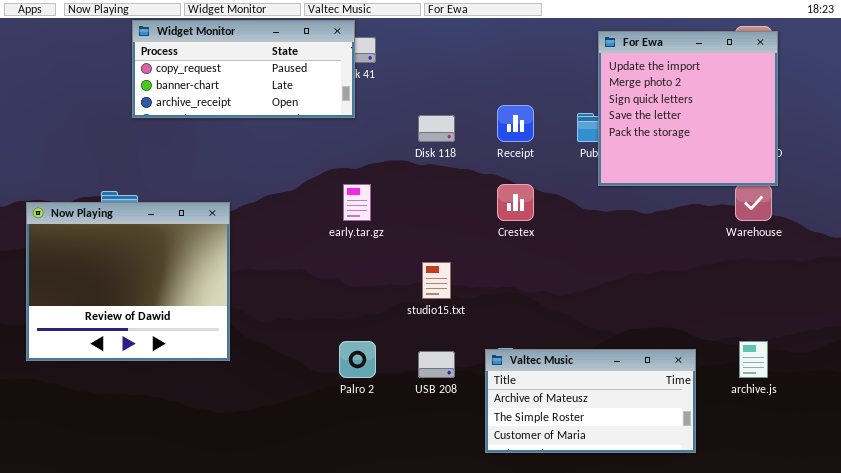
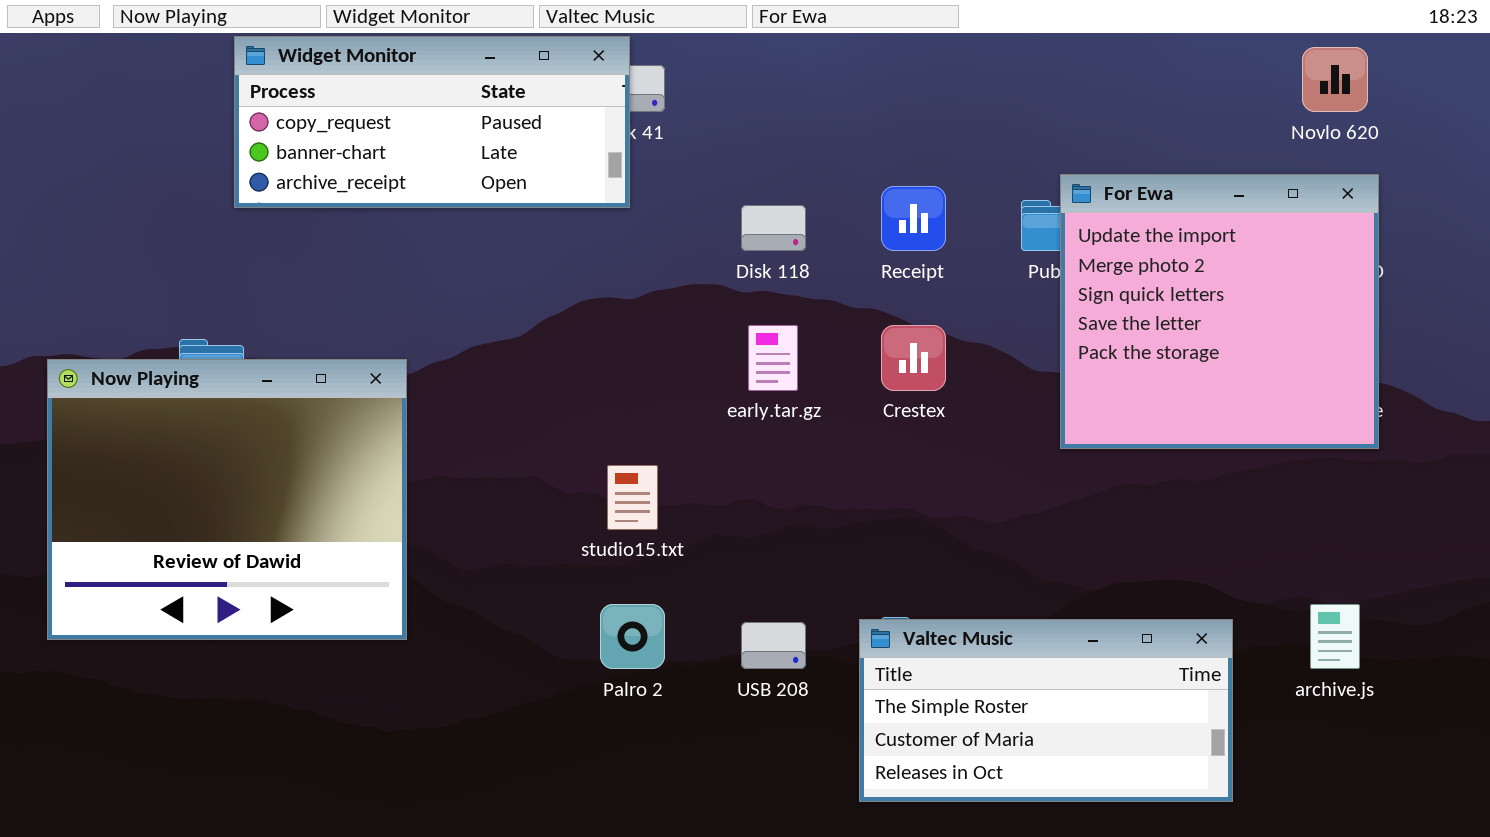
For Ewa: [598,31,778,186] -> [1060,174,1379,449], moved
early.tar.gz: [343,184,371,221] -> [748,325,798,391], moved
studio15.txt: [422,262,451,299] -> [607,465,658,530], moved
Valtec Music: [485,349,696,453] -> [859,619,1233,802], scrolled down 1 row

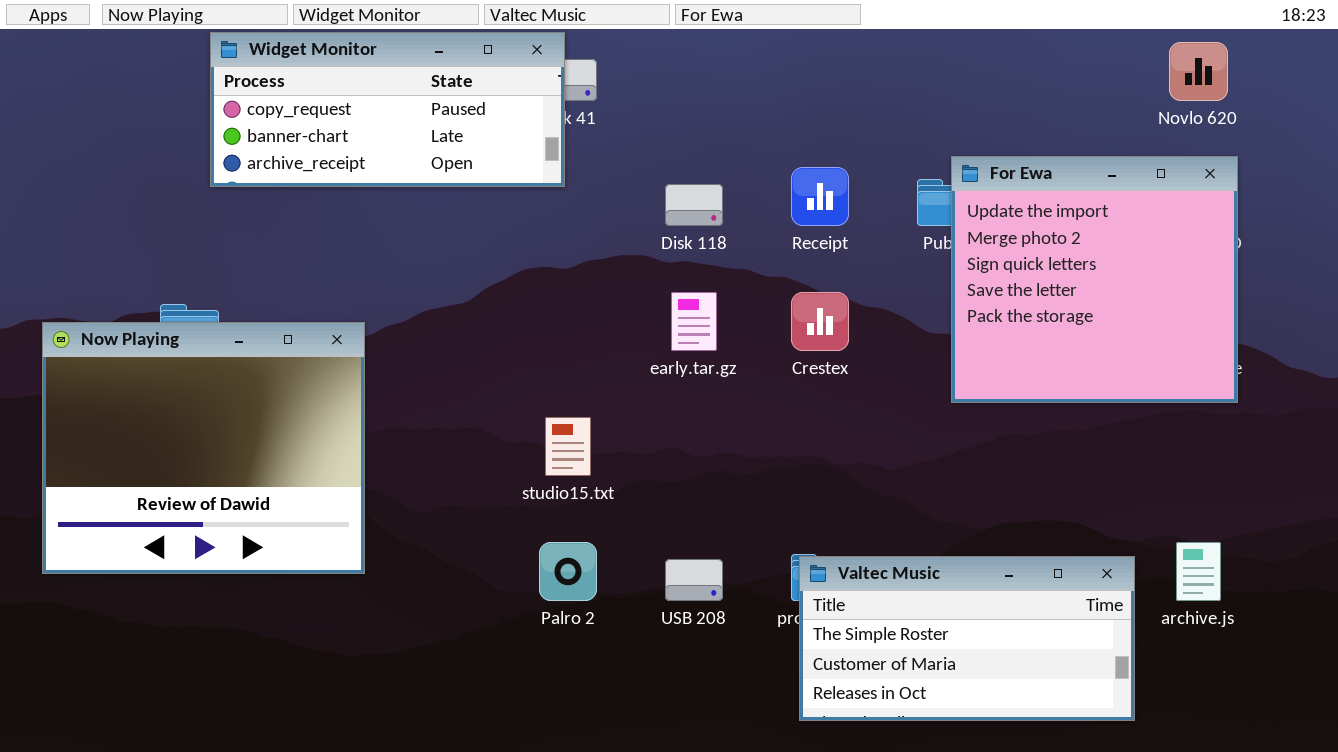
Valtec Music: [859,619,1233,802] -> [799,556,1135,721], moved

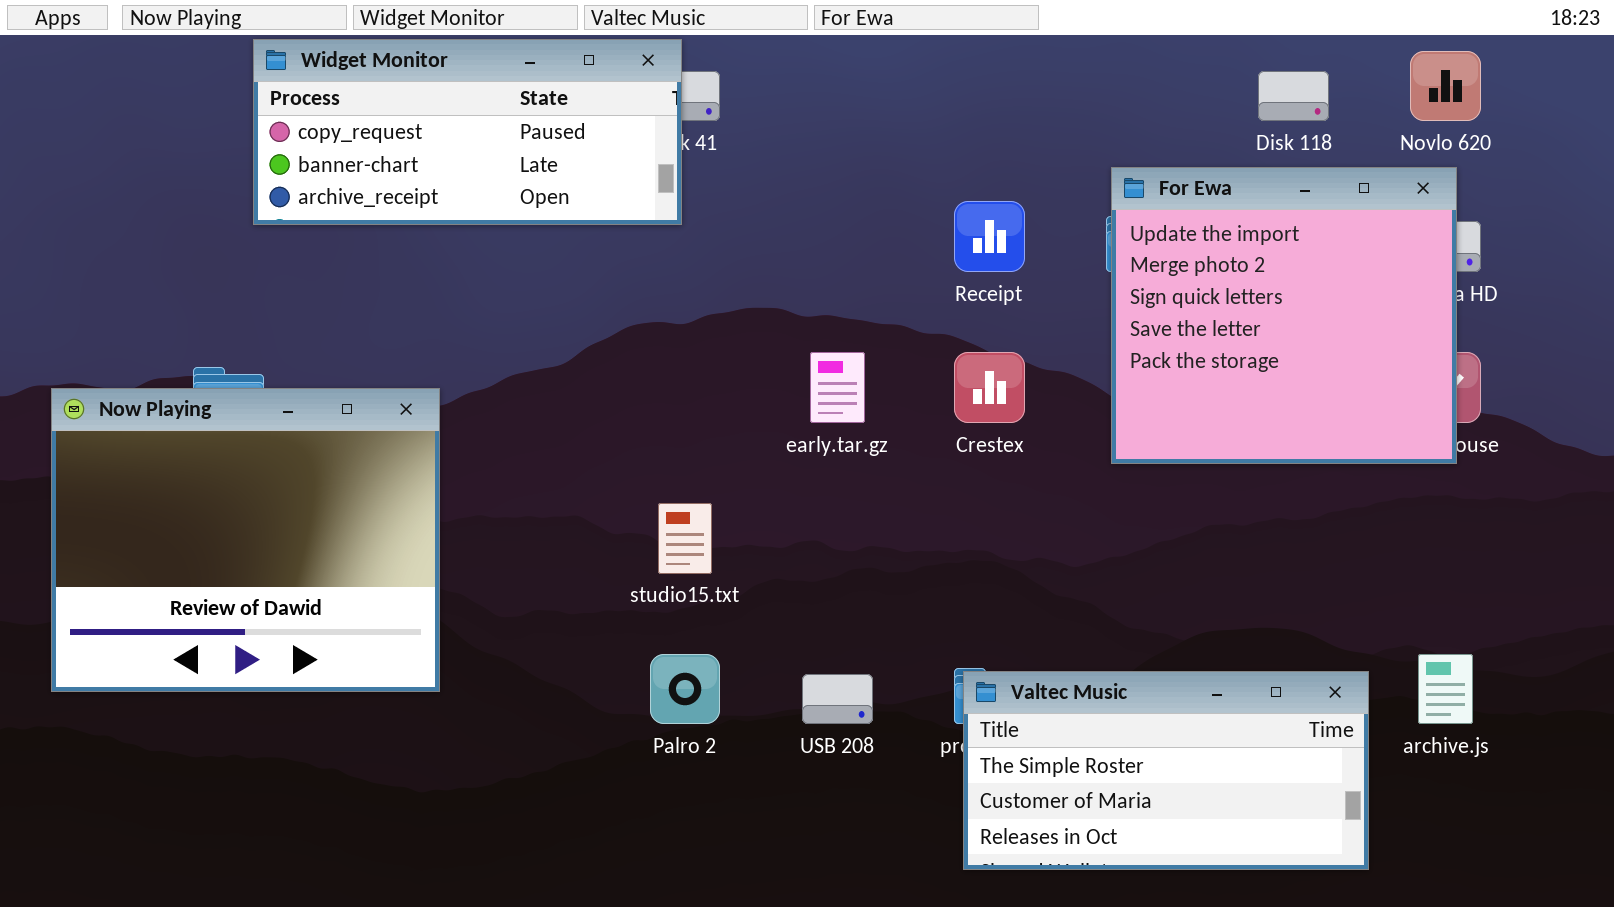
For Ewa: [951,156,1238,403] -> [1111,167,1457,464], moved
Disk 118: [665,184,723,226] -> [1258,71,1329,121], moved

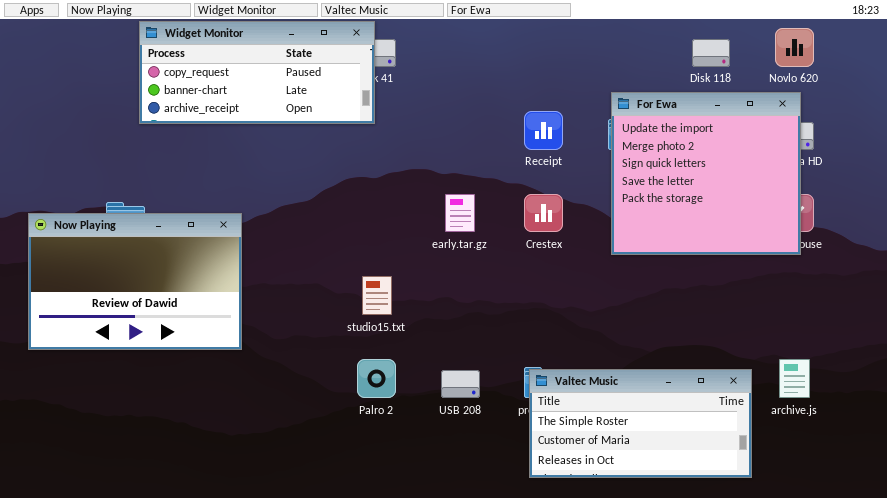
Now Playing: [51,388,440,692] -> [28,213,242,350], resized

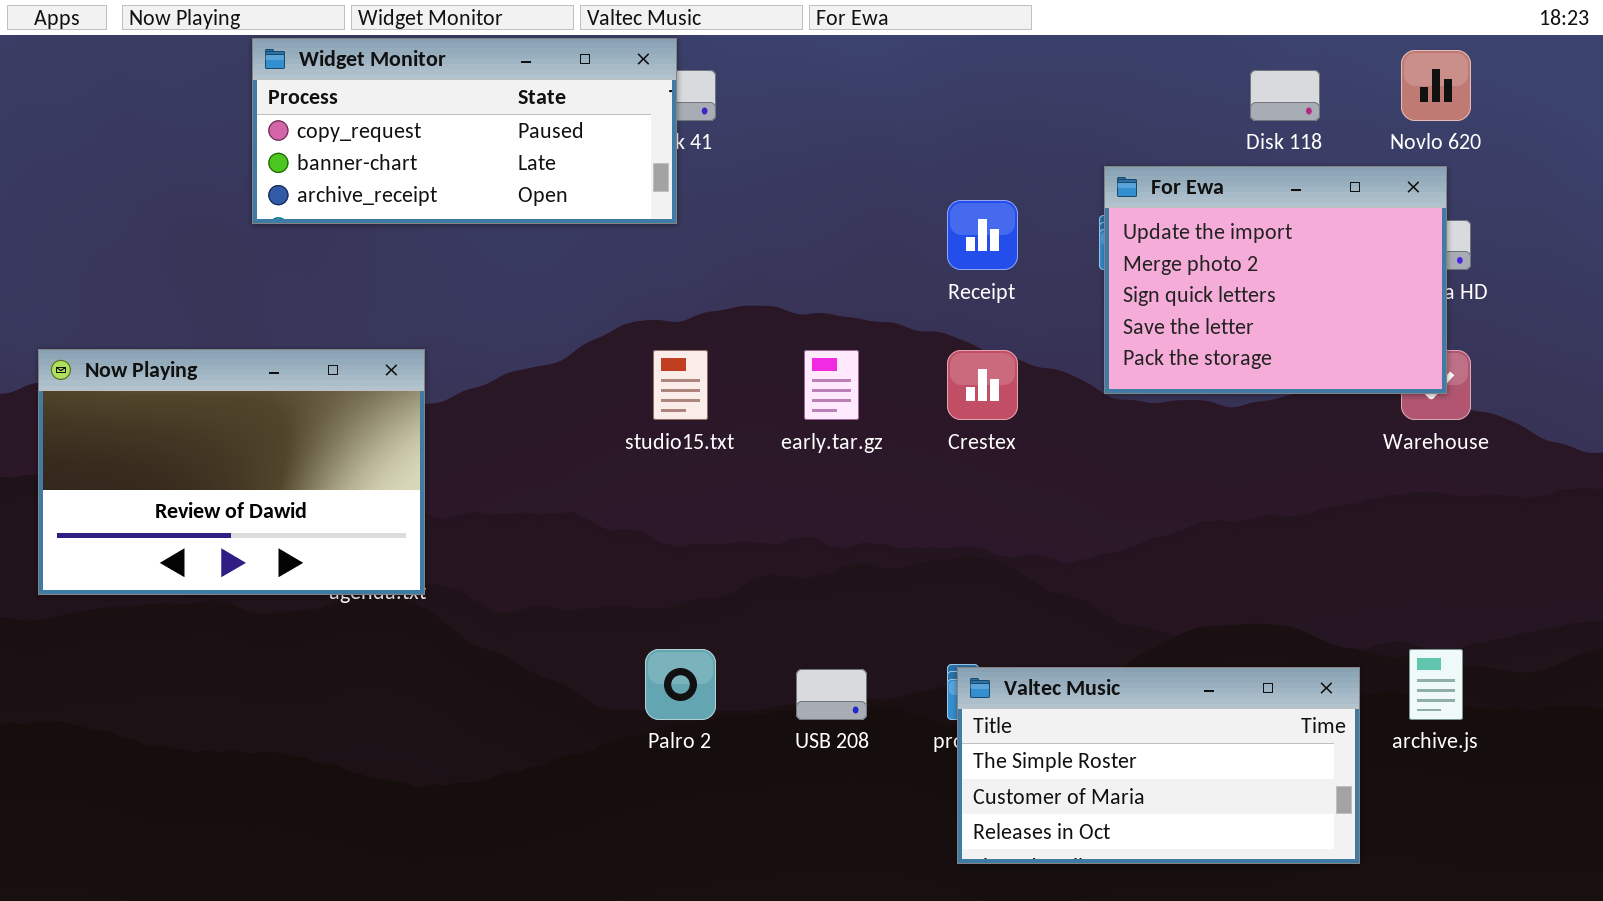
For Ewa: [611,92,801,255] -> [1104,166,1447,394], resized
Now Playing: [28,213,242,350] -> [38,349,425,595], moved
studio15.txt: [362,276,392,315] -> [653,350,708,420], moved

